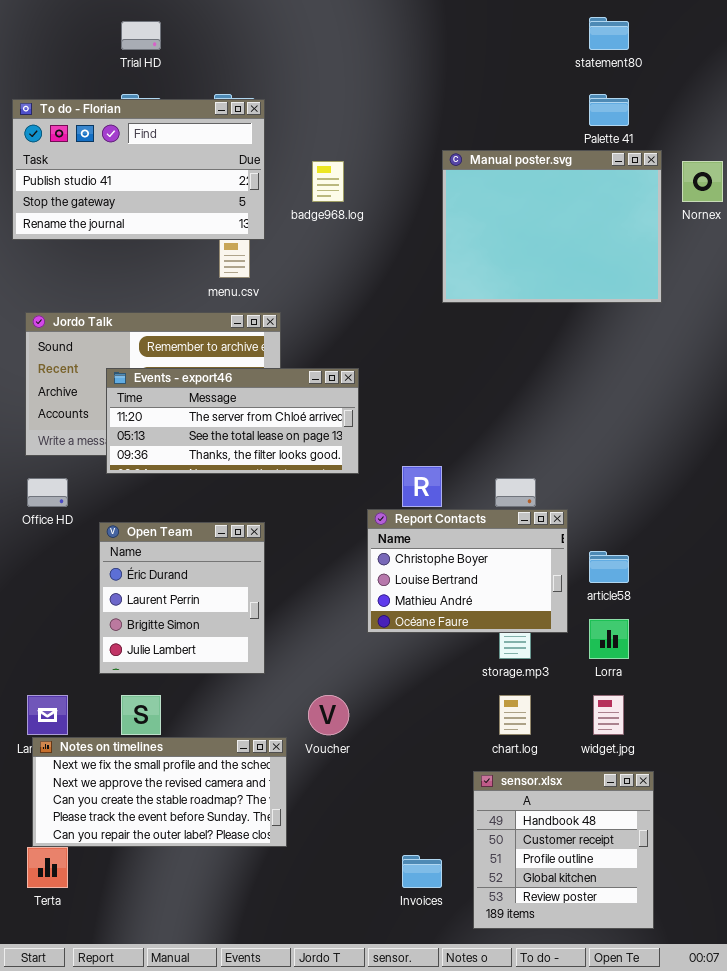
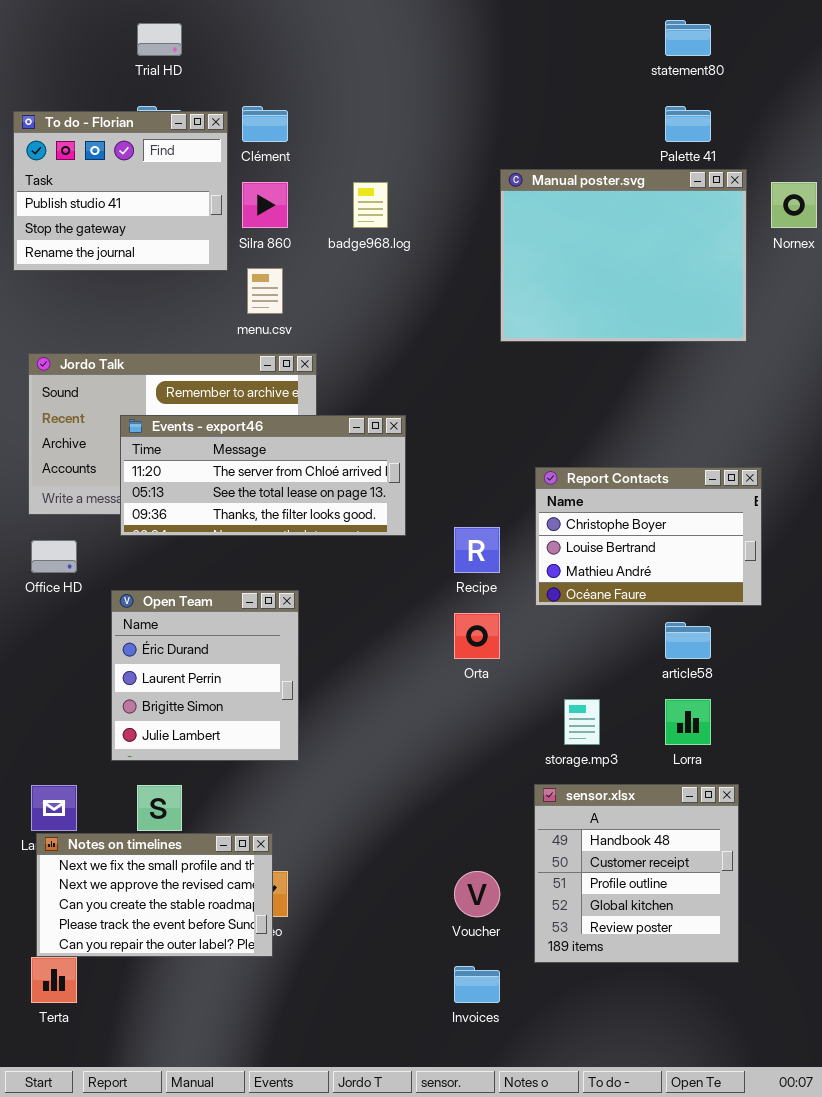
To do - Florian: [12,99,265,240] -> [13,111,228,271], resized
Report Contacts: [367,509,568,633] -> [535,467,762,606], moved
Voucher: [308,695,349,735] -> [454,871,500,917], moved
Notes on timelines: [32,737,287,847] -> [36,833,273,957], resized
sensor.xlsx: [473,771,654,929] -> [534,784,739,963], moved

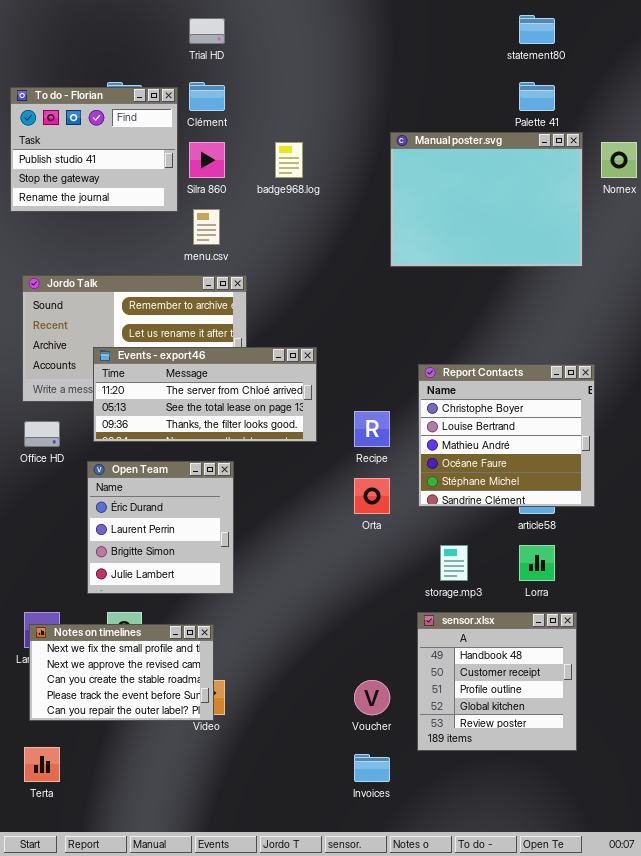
Trial HD: [137,23,182,56] -> [189,18,225,44], moved
Events - export46: [120,415,406,536] -> [93,347,317,442], moved
Report Contacts: [535,467,762,606] -> [418,364,595,507], resized
Notes on timelines: [36,833,273,957] -> [29,624,214,721], moved

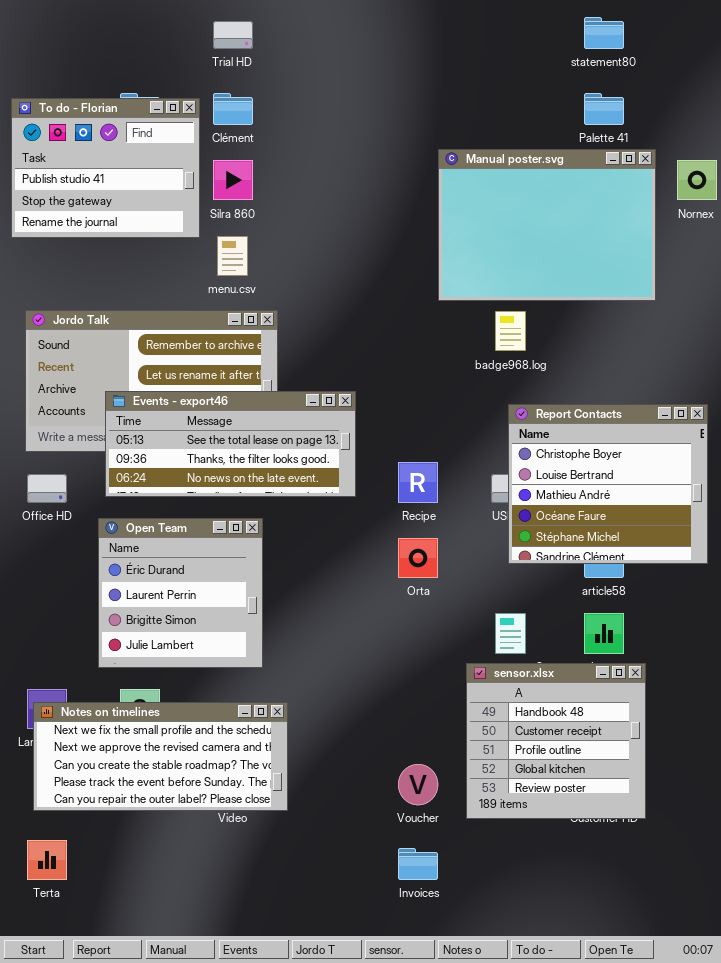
badge968.log: [275,142,303,178] -> [495,311,526,351], moved
Events - export46: [93,347,317,442] -> [105,391,356,497], scrolled down 1 row
Report Contacts: [418,364,595,507] -> [508,404,708,564], moved
sensor.xlsx: [417,612,577,751] -> [466,663,646,819], moved
Notes on timelines: [29,624,214,721] -> [33,702,288,811], resized

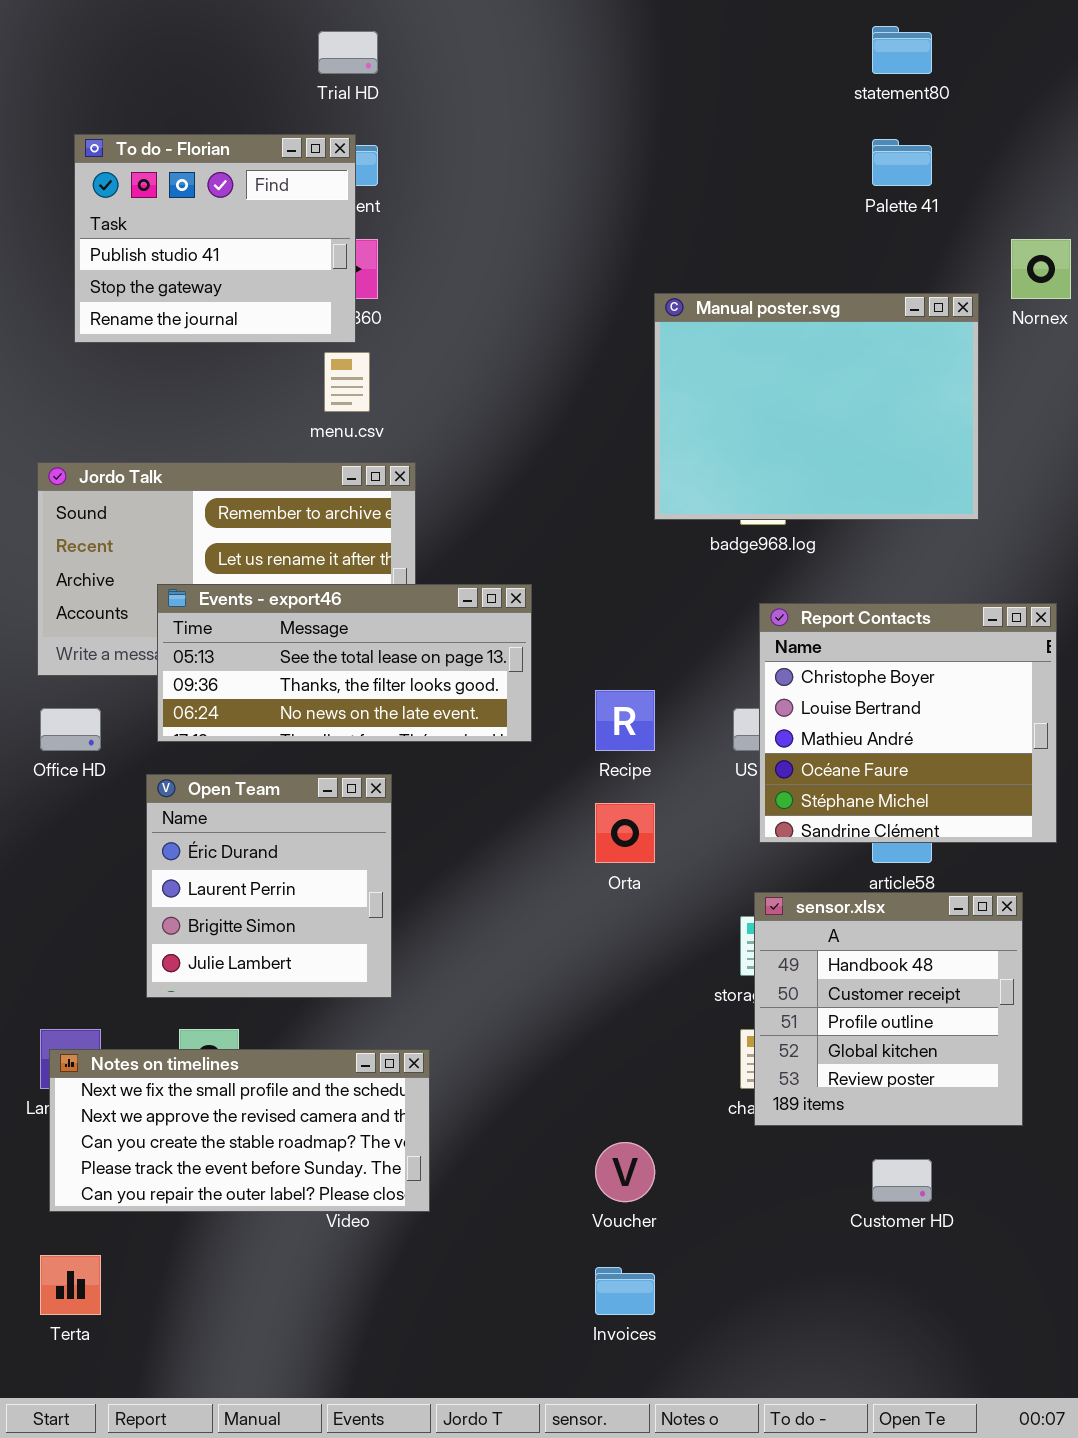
To do - Florian: [11,98,200,238] -> [74,134,356,343], moved
Manual poster.svg: [438,149,656,301] -> [654,293,979,520], moved
sensor.xlsx: [466,663,646,819] -> [754,892,1023,1126], moved

